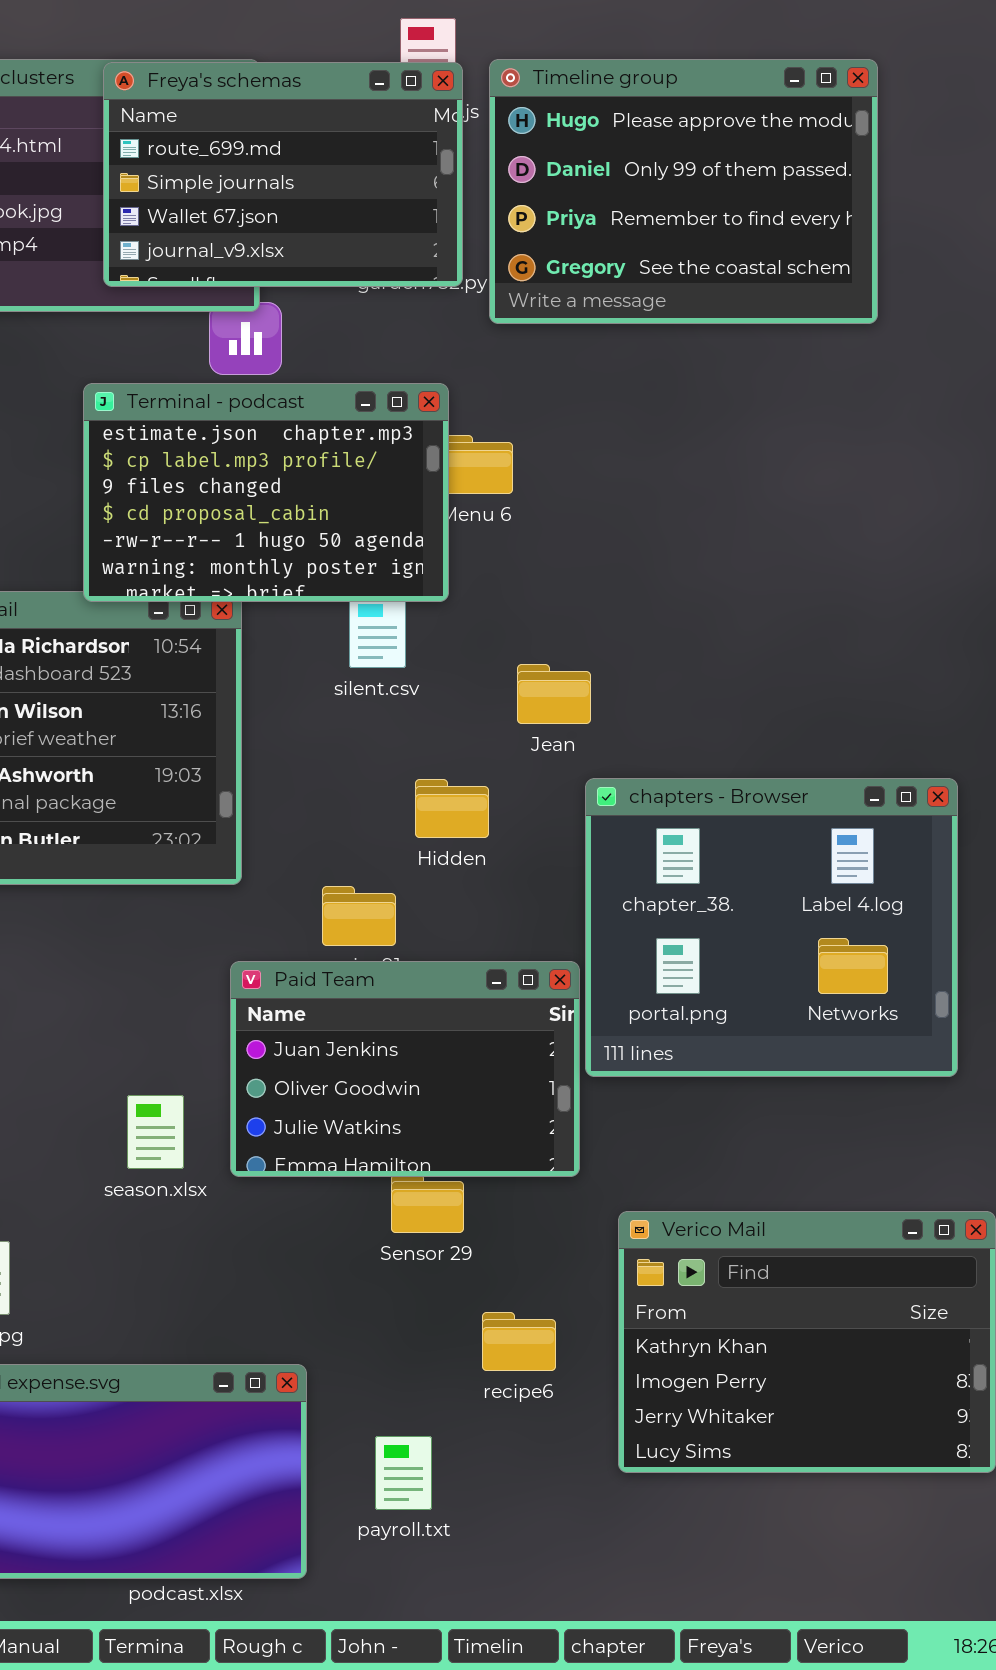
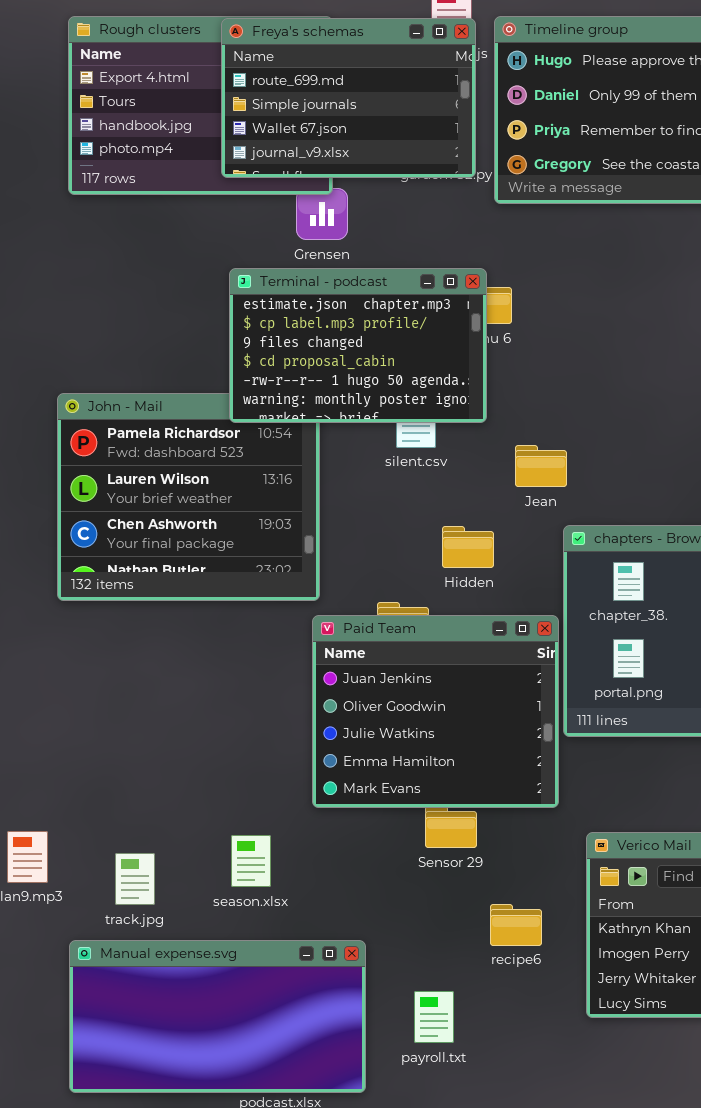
Terminal - podcast: [83,383,449,602] -> [229,268,487,423], moved
Paid Team: [230,961,580,1177] -> [312,615,559,808], resized
season.xlsx: [127,1095,184,1169] -> [231,835,271,887], moved

